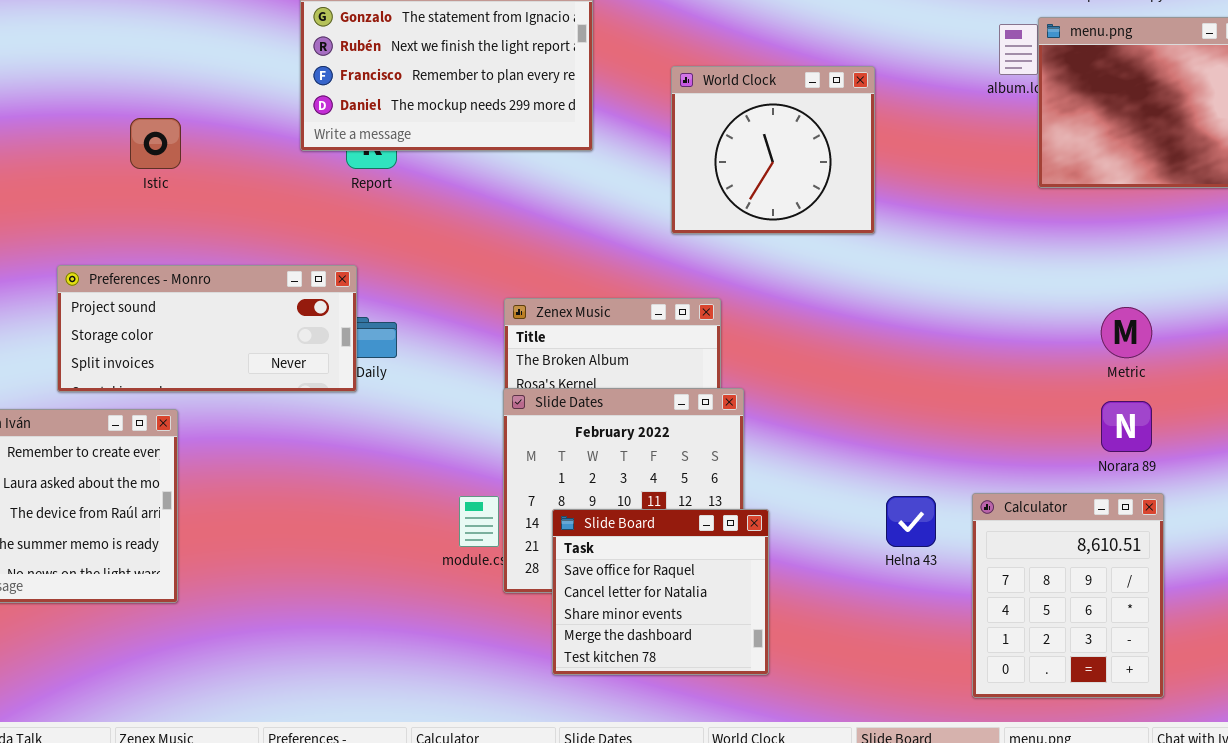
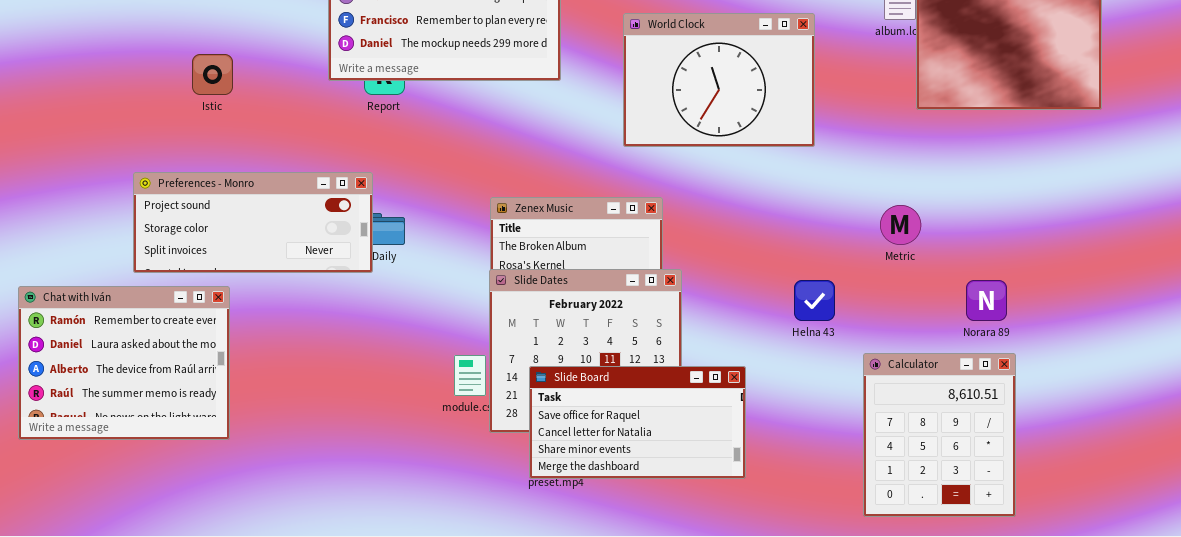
World Clock: [671,66,875,234] -> [623,13,815,147], resized
Metric: [1101,307,1152,358] -> [880,205,921,245], moved
Helna 43: [886,496,936,547] -> [794,280,835,321], moved
Slide Board: [552,509,769,675] -> [529,366,746,479], resized

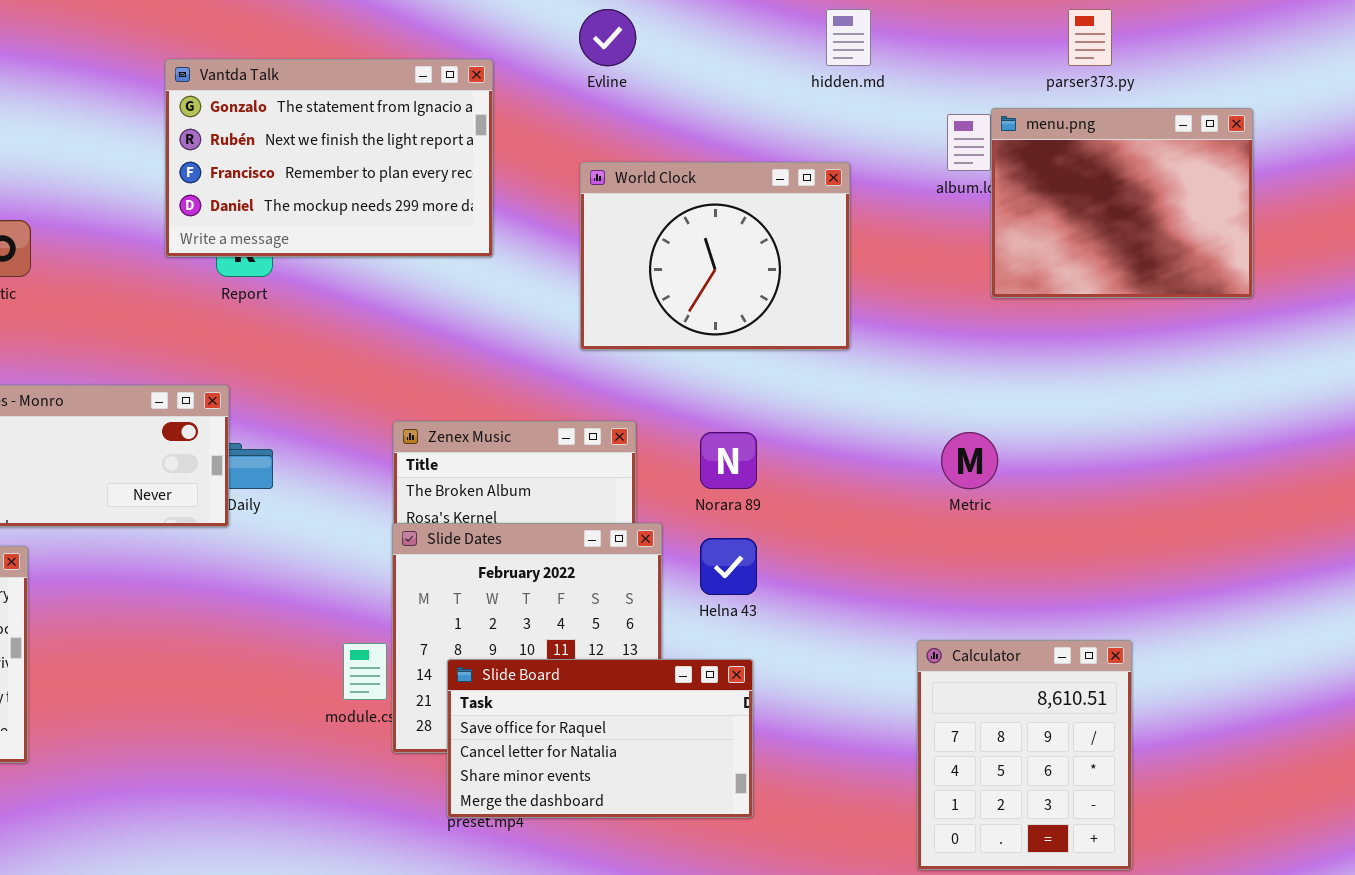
Helna 43: [794,280,835,321] -> [700,538,757,595], moved
Norara 89: [966,280,1007,321] -> [700,432,757,489], moved

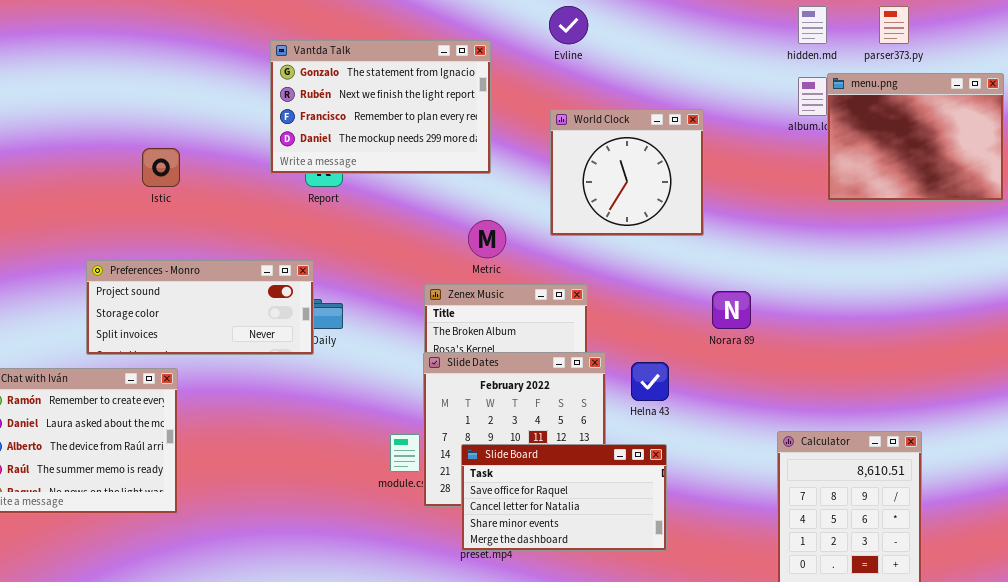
hidden.md: [826,9,871,66] -> [798,6,827,44], moved
World Clock: [580,162,850,350] -> [550,109,704,236], resized
Norara 89: [700,432,757,489] -> [712,291,751,329], moved
Metric: [941,432,998,489] -> [468,220,506,258], moved

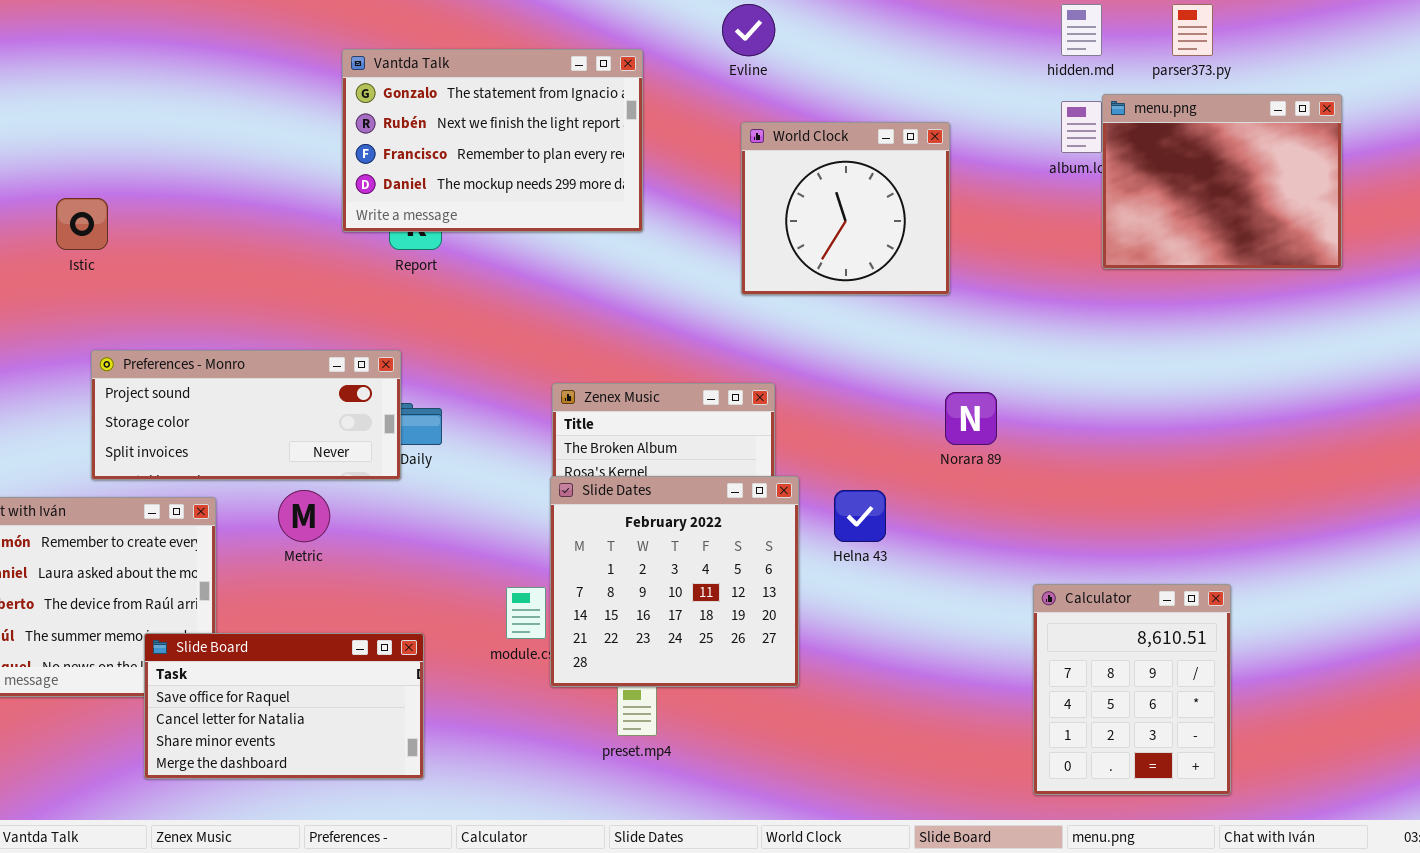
World Clock: [550,109,704,236] -> [741,122,950,295], moved
Istic: [142,148,180,187] -> [56,198,108,250], moved
Metric: [468,220,506,258] -> [278,490,330,542], moved
Slide Board: [461,444,667,551] -> [144,633,424,779], moved

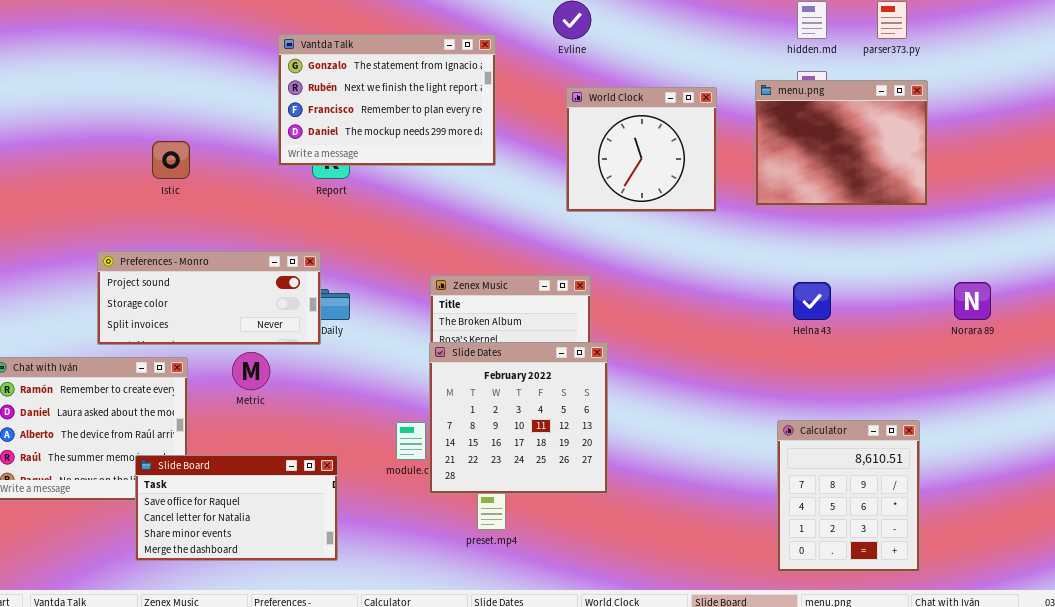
menu.png: [1102,94,1342,269] -> [755,80,928,206], moved
Istic: [56,198,108,250] -> [152,141,190,179], moved
Norara 89: [945,392,997,445] -> [954,282,991,320], moved
Helna 43: [834,490,886,542] -> [793,282,831,320], moved

